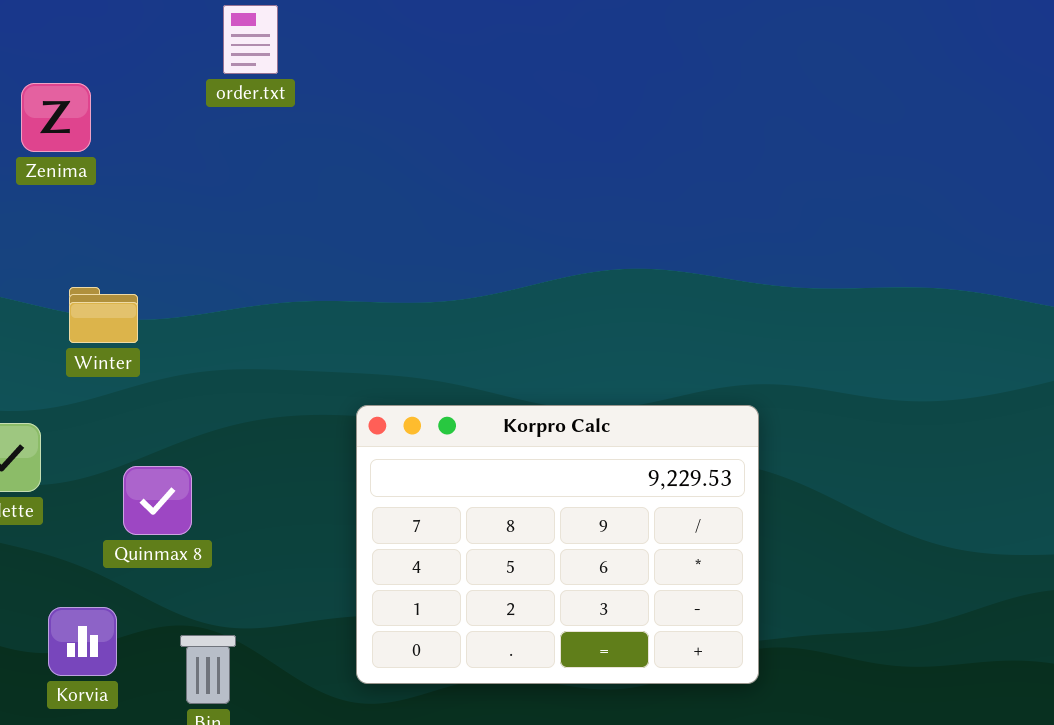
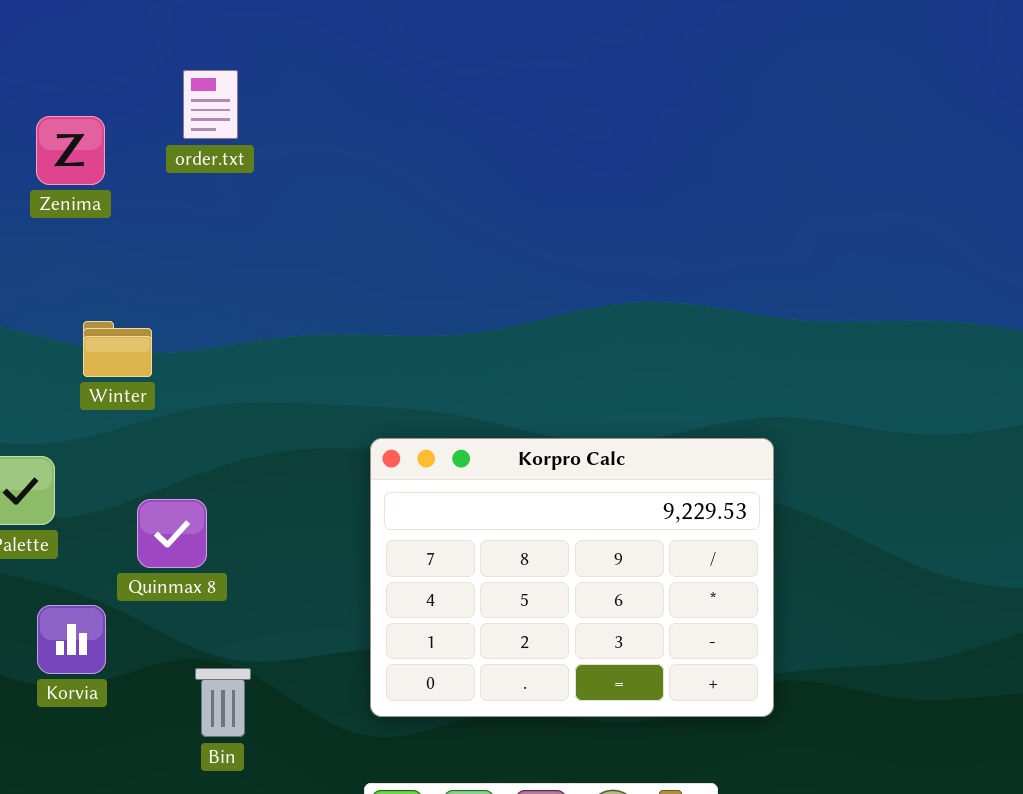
order.txt: [223,5,278,74] -> [183,70,238,139], moved
Korvia: [48,607,117,676] -> [37,605,106,674], moved

